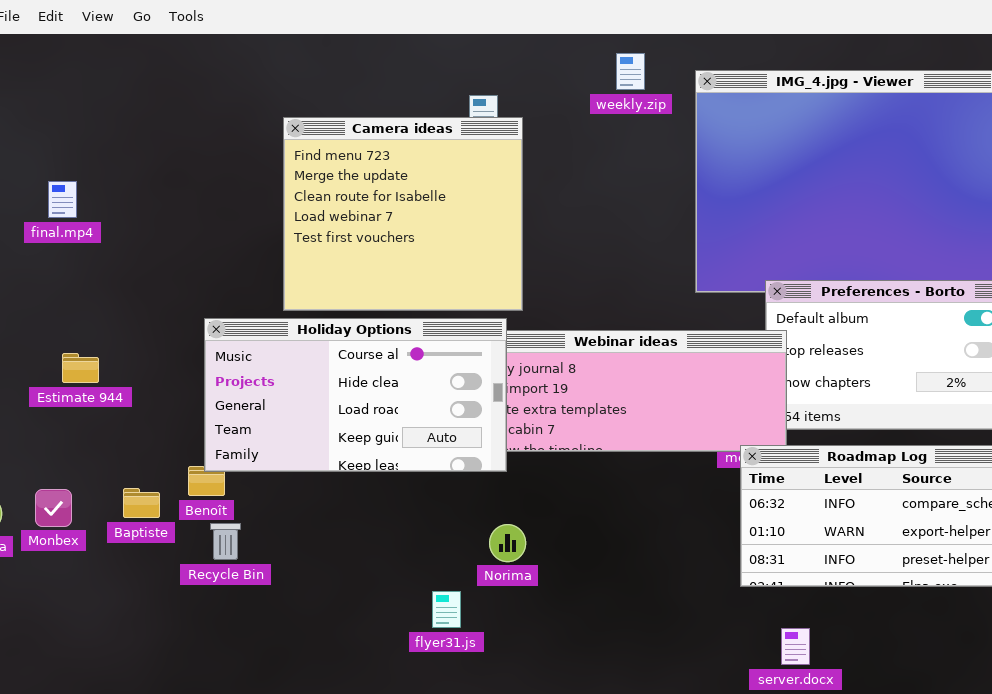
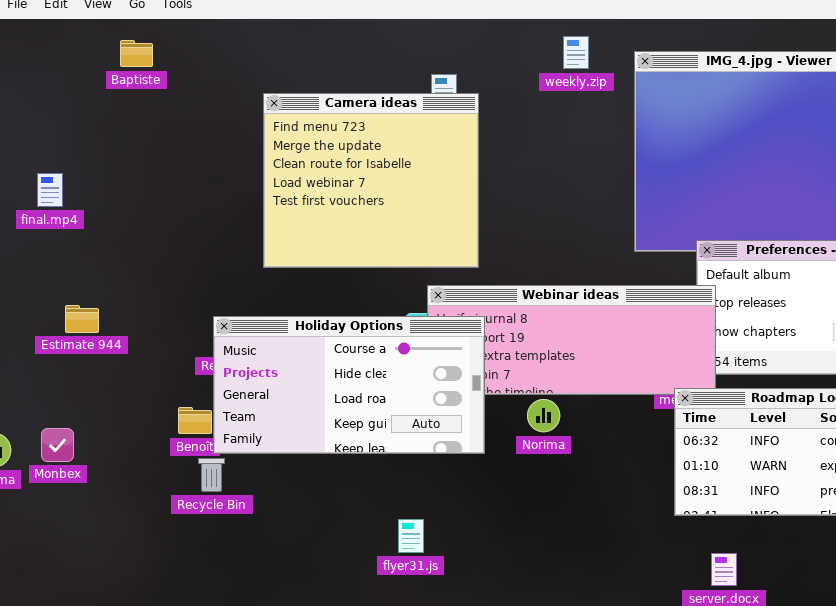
final.mp4: [48,181,77,218] -> [37,173,63,207], moved
Holiday Options: [204,318,507,472] -> [213,316,485,454], moved
Baptiste: [123,488,160,518] -> [120,40,153,67], moved
Norima: [489,524,526,562] -> [527,399,560,432], moved

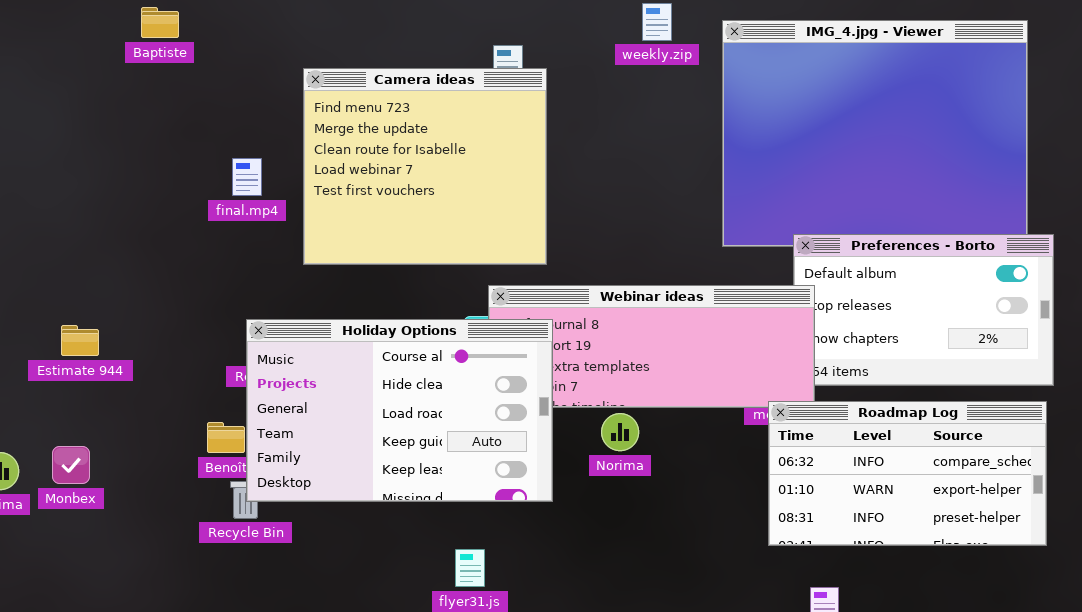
final.mp4: [37,173,63,207] -> [232,158,262,196], moved
Estimate 944: [65,305,99,333] -> [61,325,99,356], moved
Holiday Options: [213,316,485,454] -> [246,319,553,502], resized

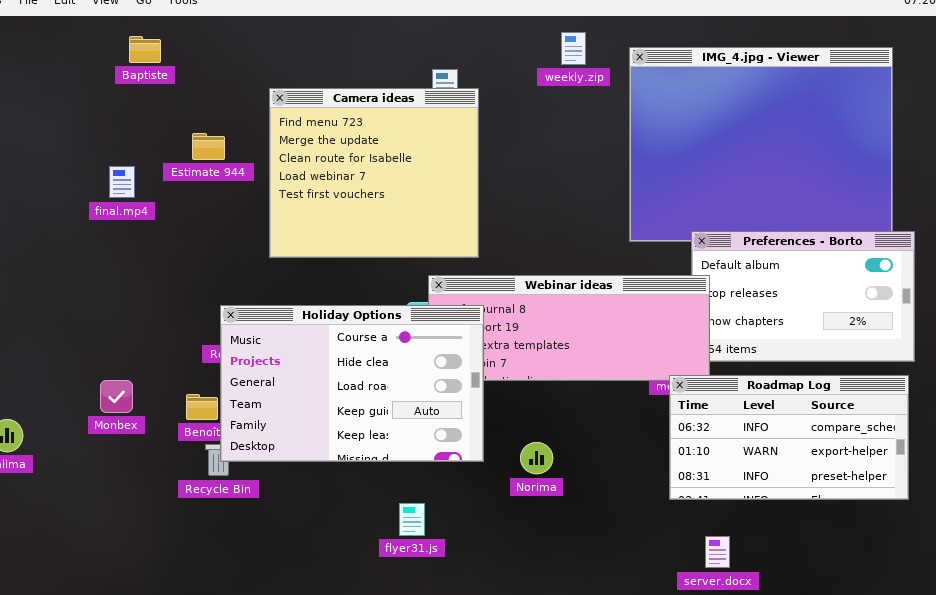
final.mp4: [232,158,262,196] -> [109,166,135,198], moved
Estimate 944: [61,325,99,356] -> [192,133,225,160], moved
Norima: [601,413,639,451] -> [520,442,553,474], moved
Monbex: [52,446,90,484] -> [100,380,133,413], moved

